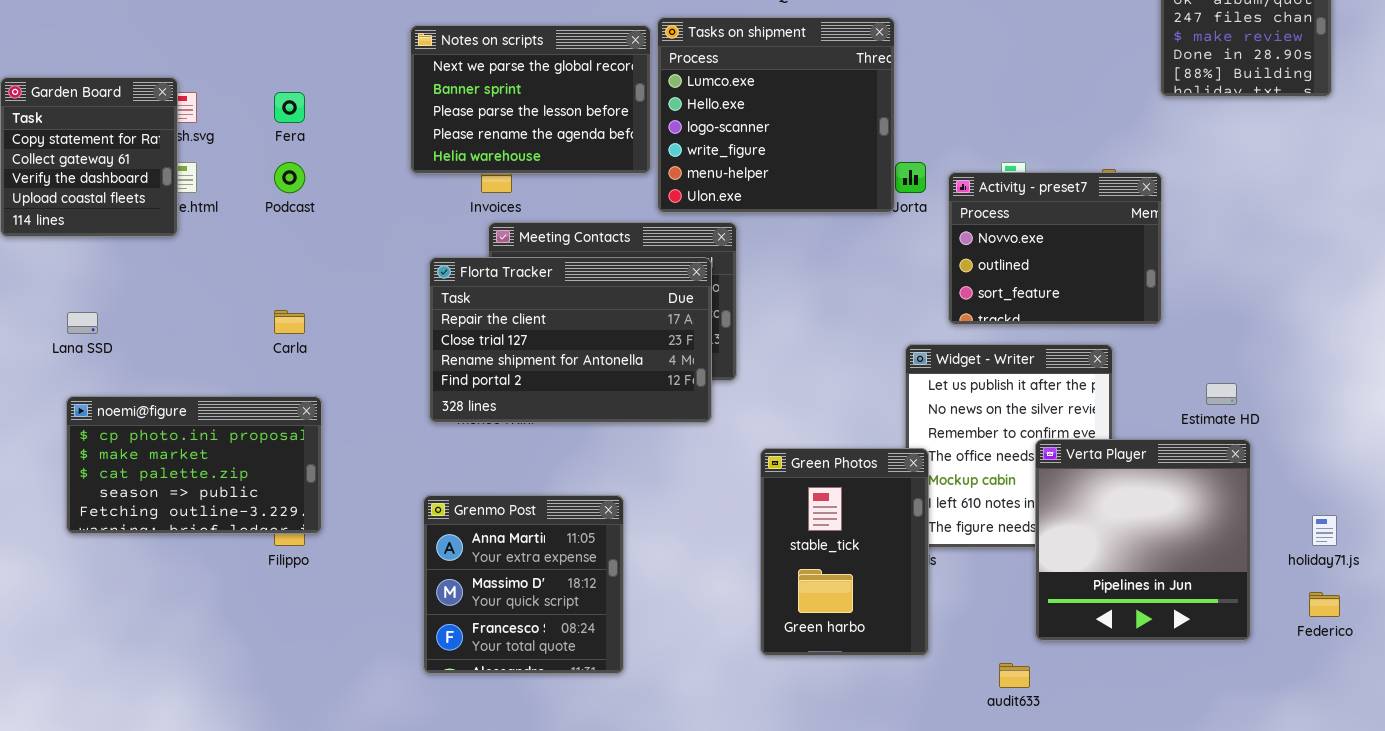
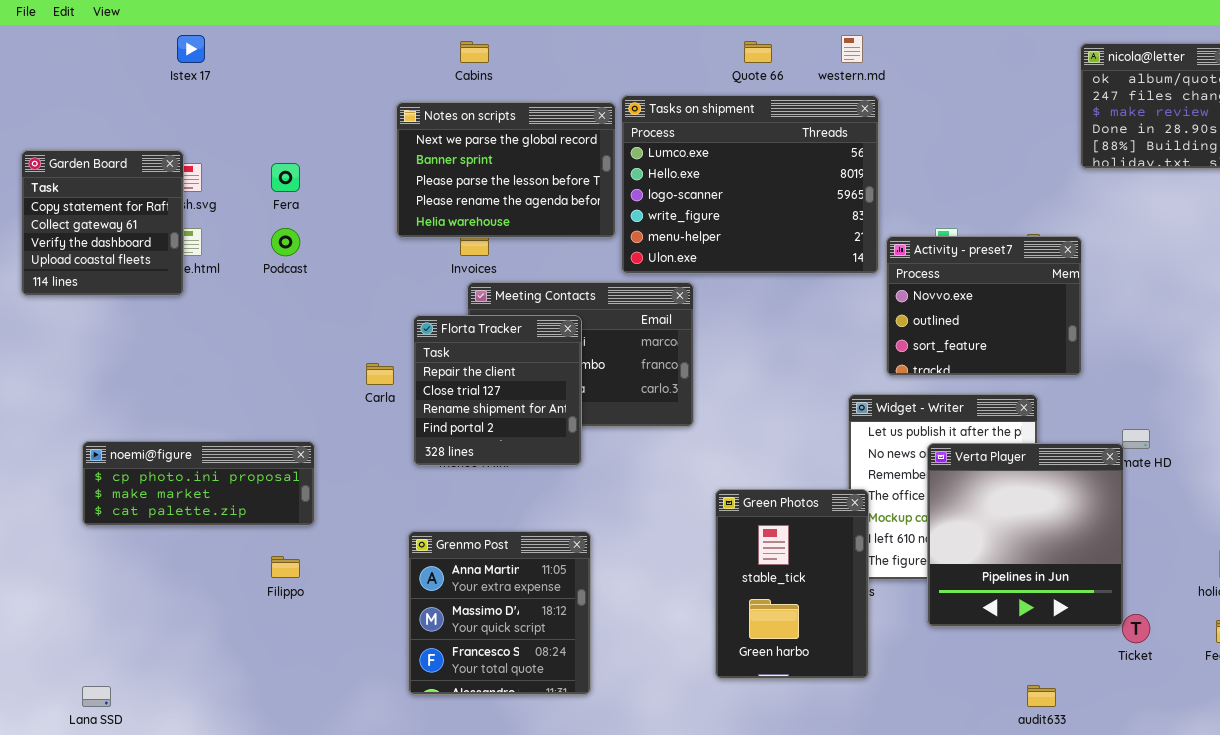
Tasks on shipment: [657,17,895,213] -> [621,95,879,274], resized
Florta Tracker: [429,257,712,423] -> [413,315,582,466], resized
Carla: [274,310,305,334] -> [366,363,394,385], moved
Lana SSD: [67,312,98,334] -> [82,686,111,707], moved
noemi@figure: [66,396,322,534] -> [82,441,315,526], resized
Verta Player: [1035,439,1251,641] -> [927,443,1124,627], moved
audit633: [999,663,1030,688] -> [1027,685,1056,707], moved

